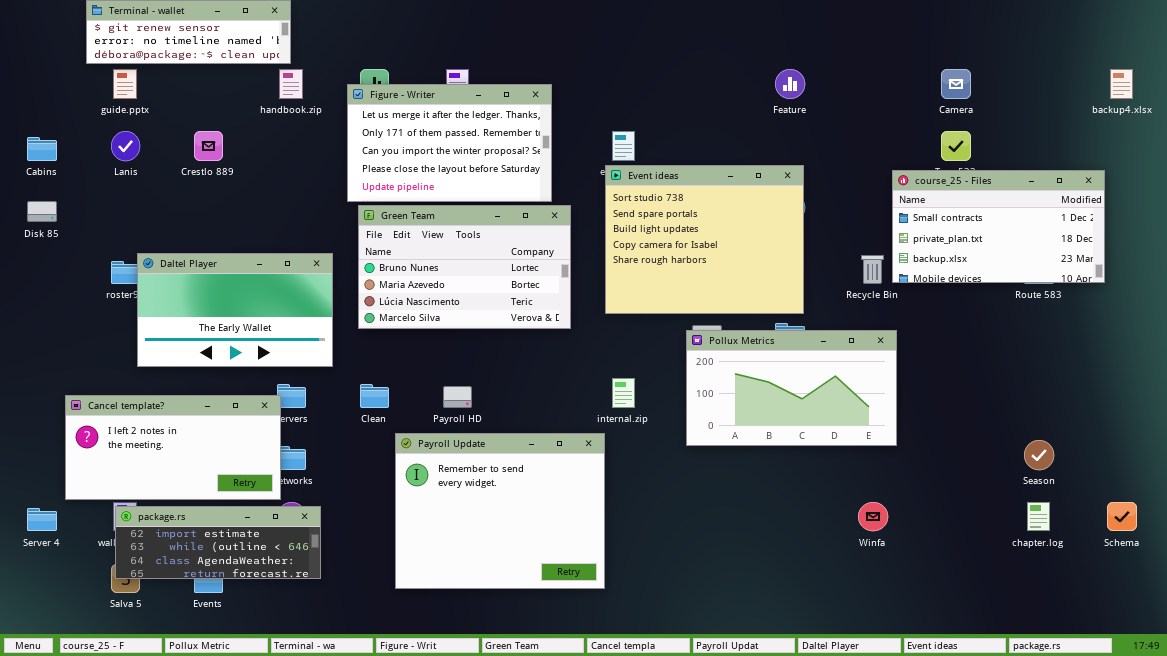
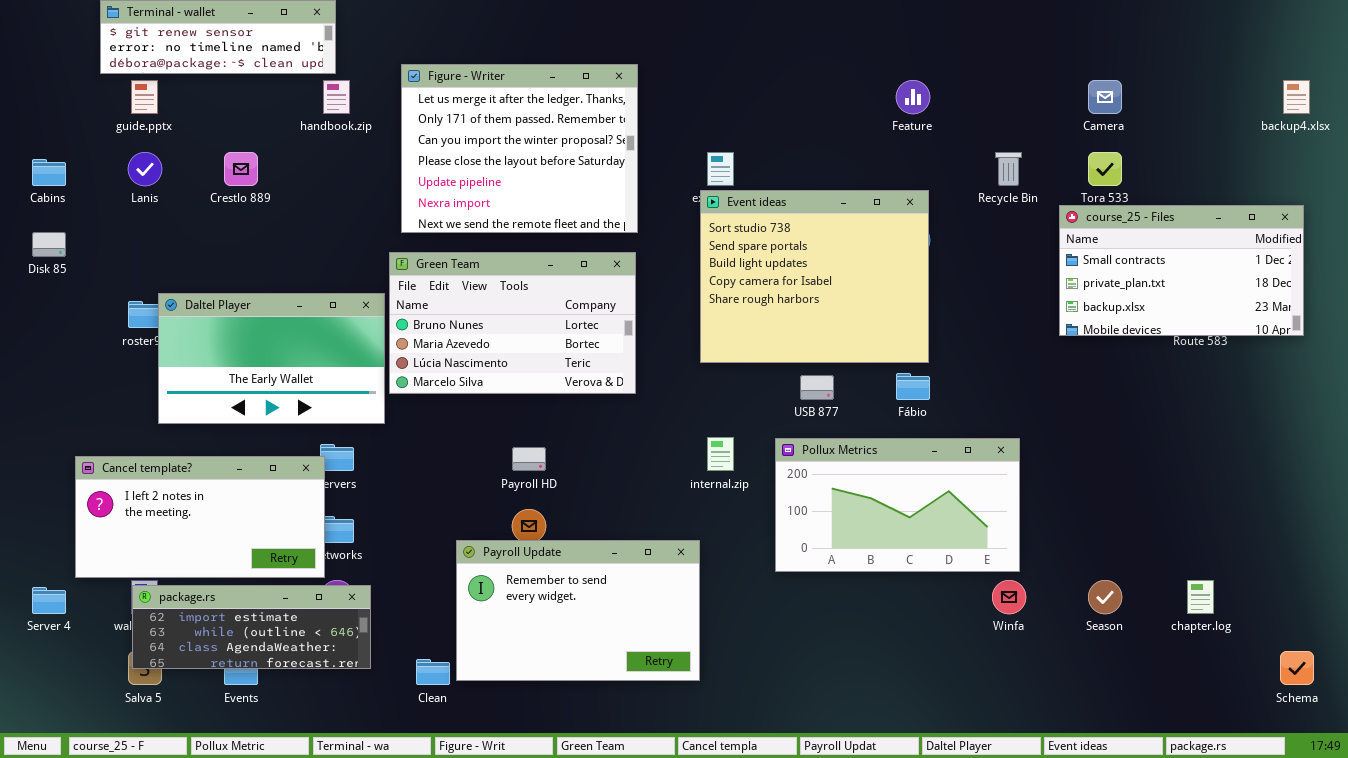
Figure - Writer: [347,84,552,202] -> [401,64,638,233], resized
course_25 - Files: [892,170,1105,283] -> [1059,205,1304,336], moved
Green Team: [358,205,571,329] -> [389,252,636,394], moved
Recycle Bin: [861,255,884,284] -> [995,152,1022,186], moved
Pollux Metrics: [686,330,897,446] -> [775,438,1020,572], moved
Clean: [360,384,389,408] -> [416,659,450,685], moved
Payroll Update: [395,433,605,589] -> [456,540,700,681], resized
Season: [1024,440,1054,470] -> [1088,580,1122,614], moved
Schema: [1107,502,1137,531] -> [1280,651,1314,685], moved

